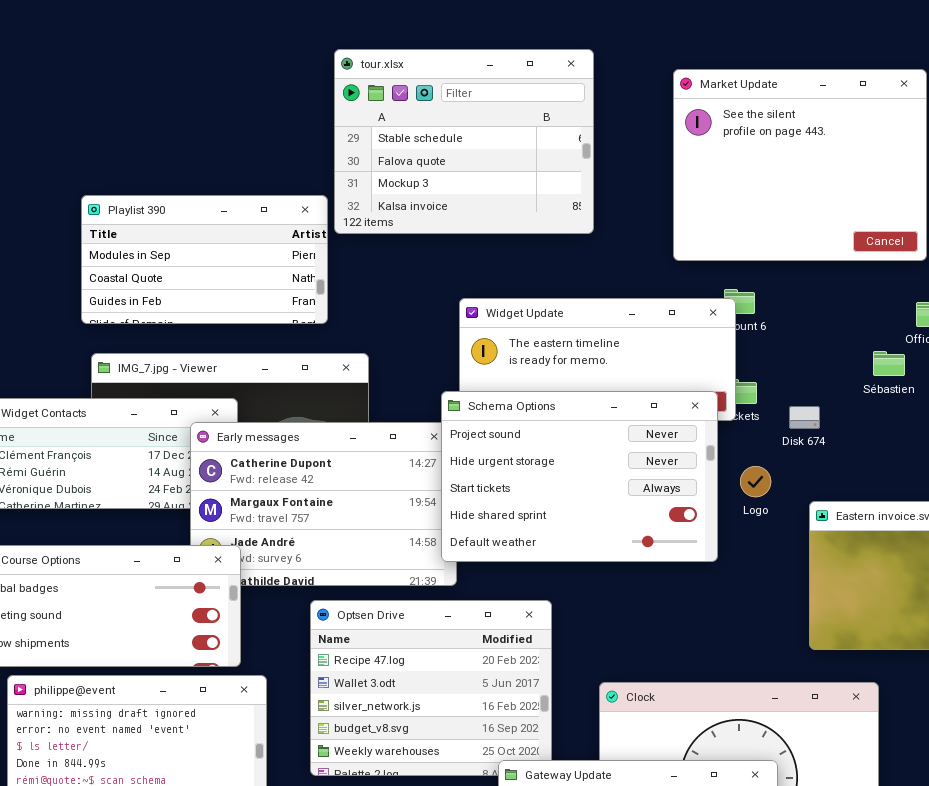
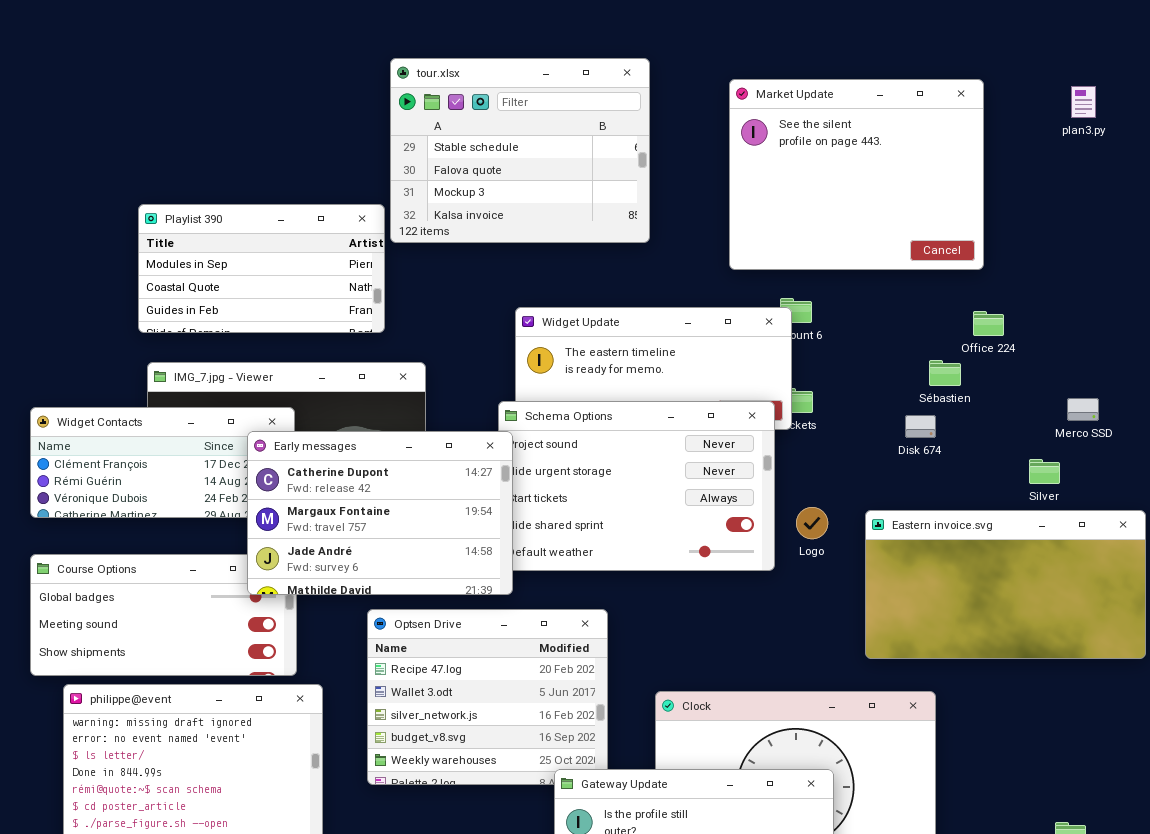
Disk 674: [789,406,820,429] -> [905,415,936,438], moved
Early messages: [190,422,457,586] -> [247,431,513,595], raised
Logo: [740,466,771,497] -> [796,507,828,539], moved

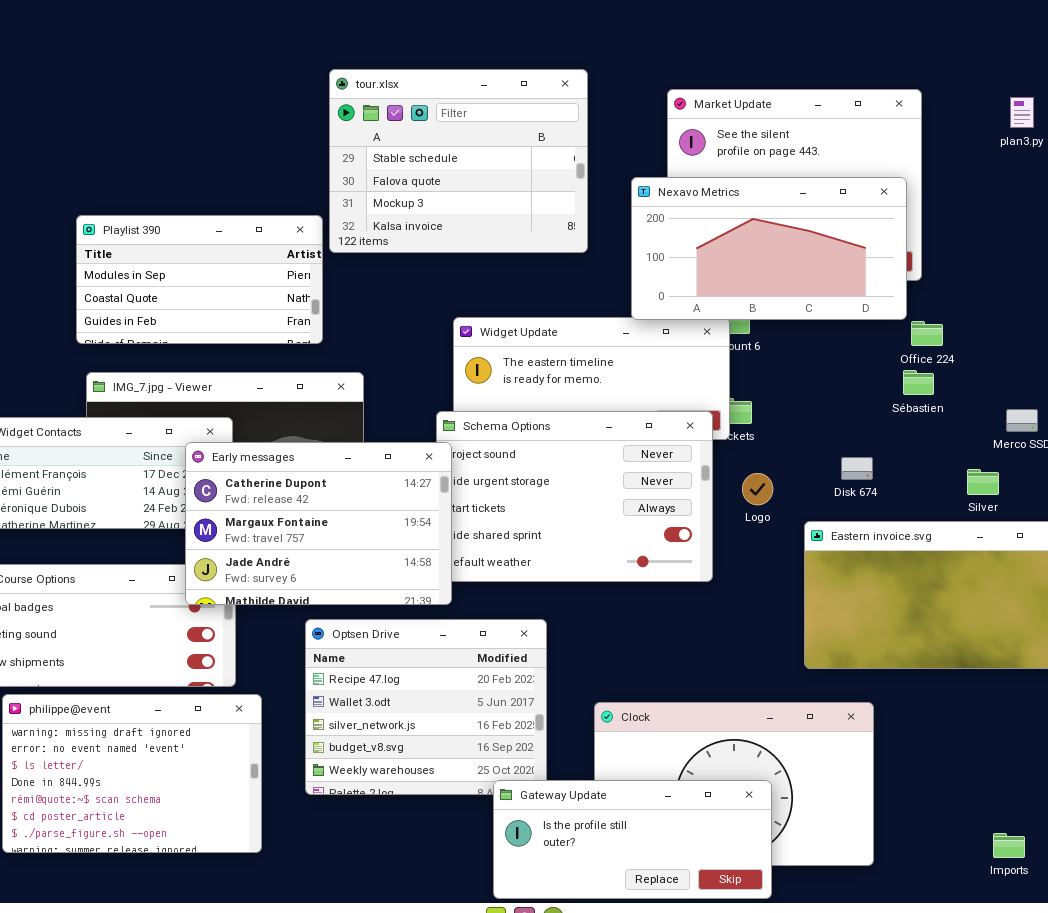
Nexavo Metrics: none -> [631,177,907,320], opened
Sébastien: [929,360,961,386] -> [903,370,934,395], moved
Disk 674: [905,415,936,438] -> [841,457,873,480], moved
Logo: [796,507,828,539] -> [742,473,773,505], moved

